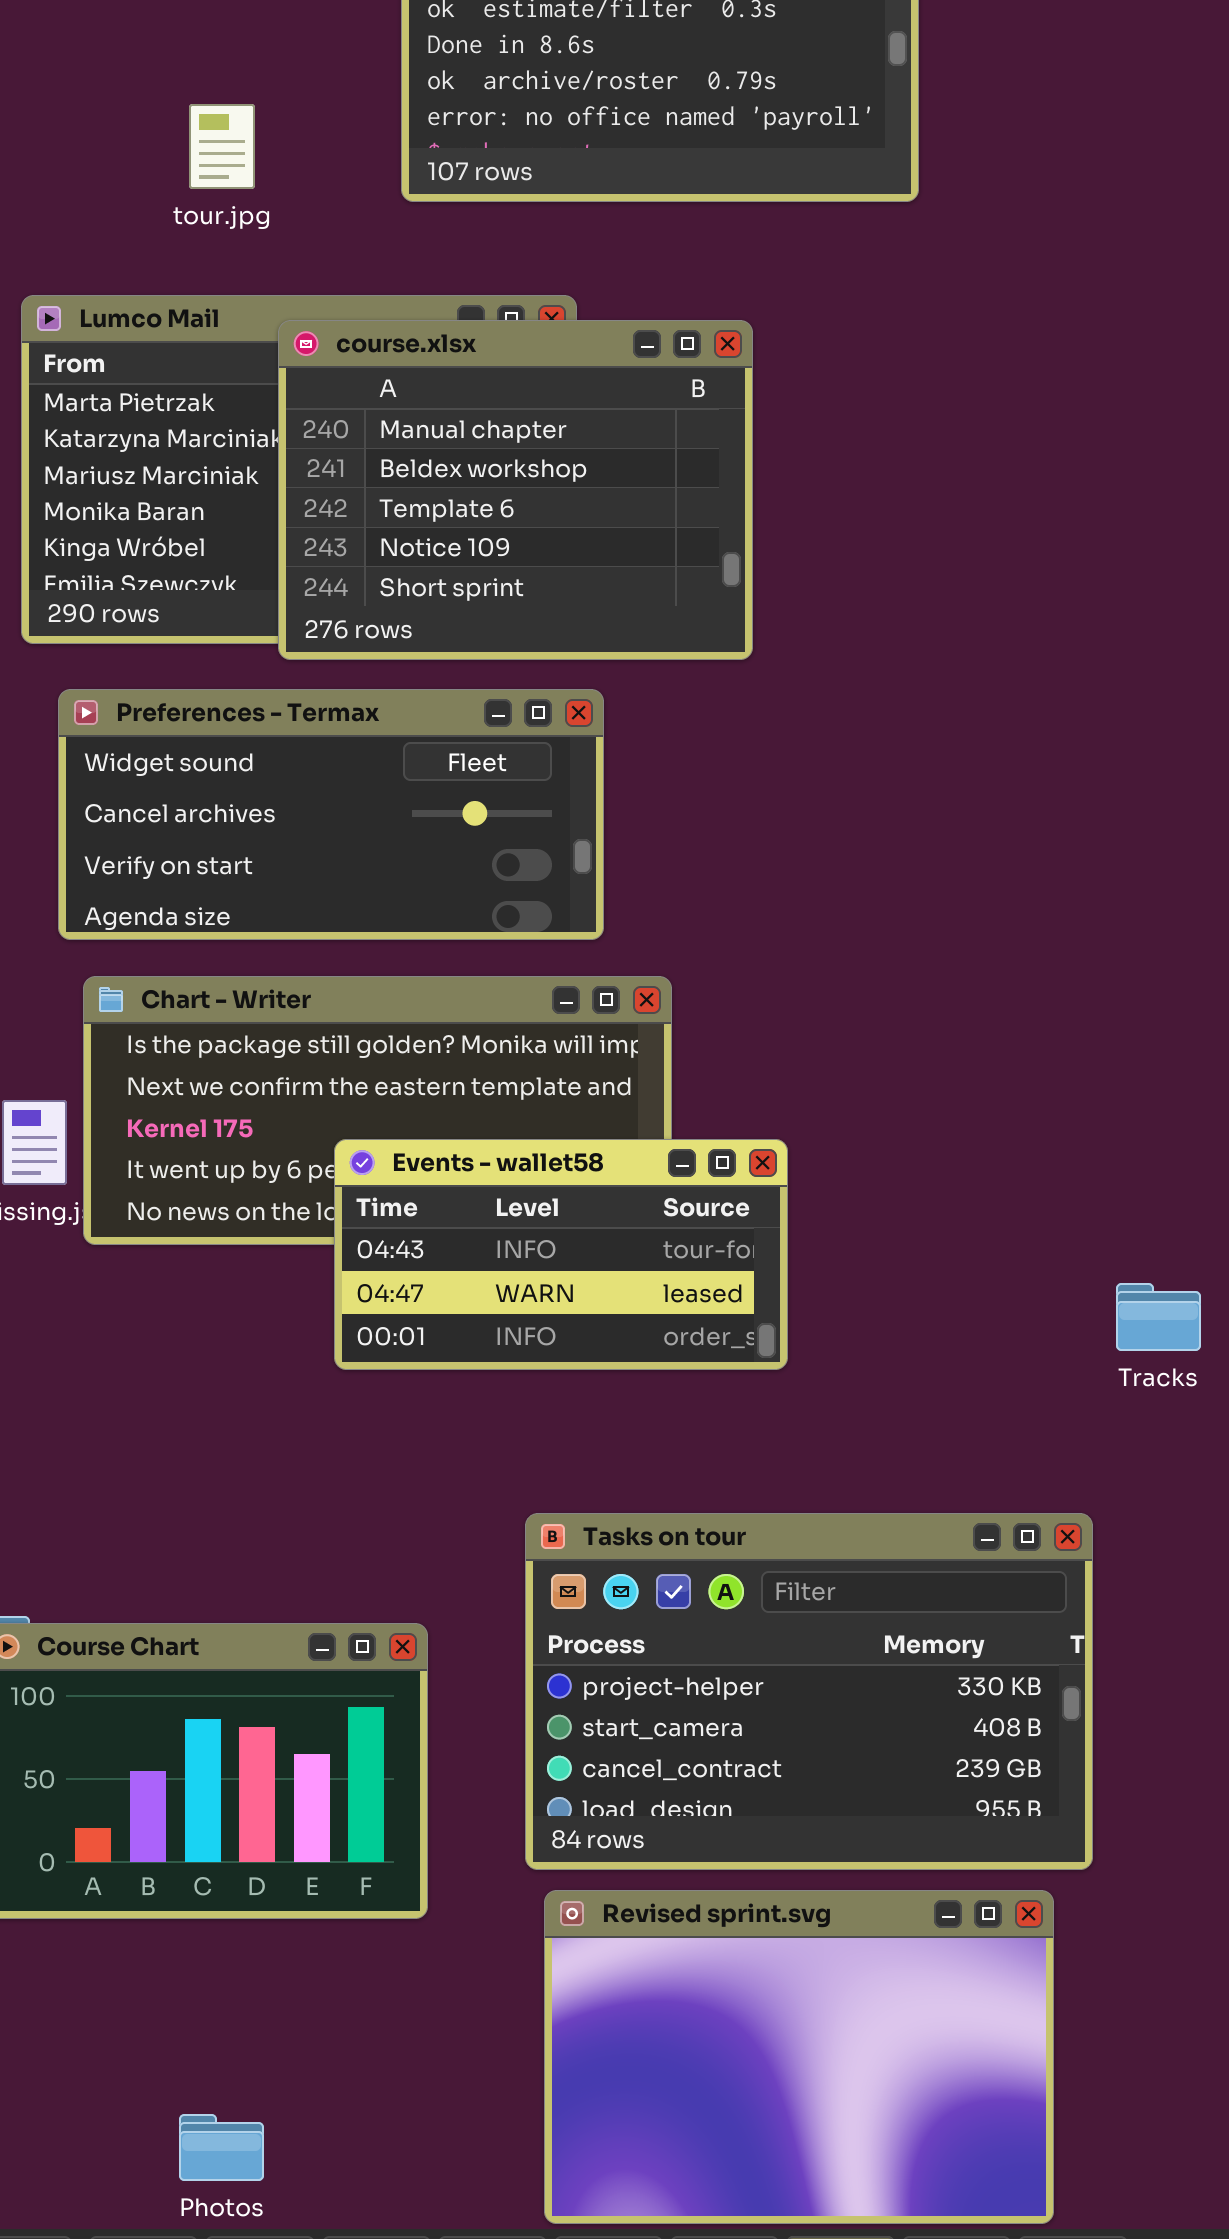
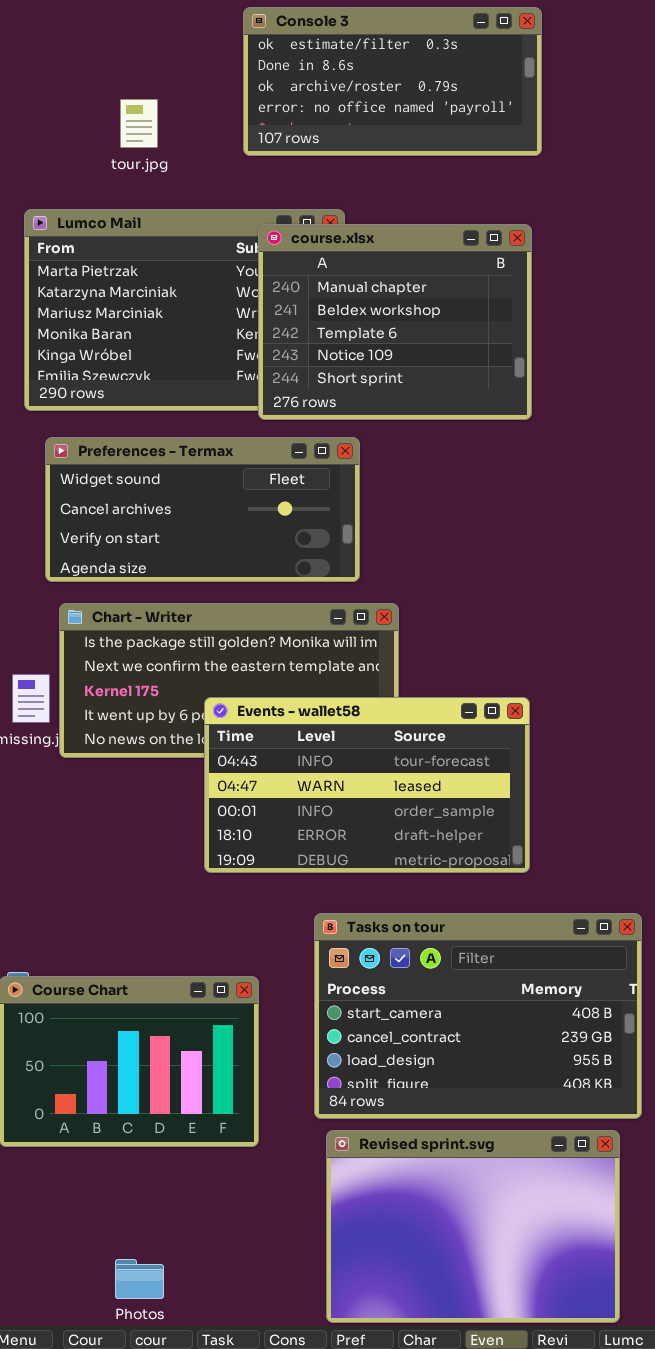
course.xlsx: [278,320,753,660] -> [258,224,532,420], moved
Events - wallet58: [334,1139,788,1370] -> [204,697,530,873], resized
Tasks on tour: [525,1513,1093,1870] -> [314,913,642,1119], scrolled down 1 row

